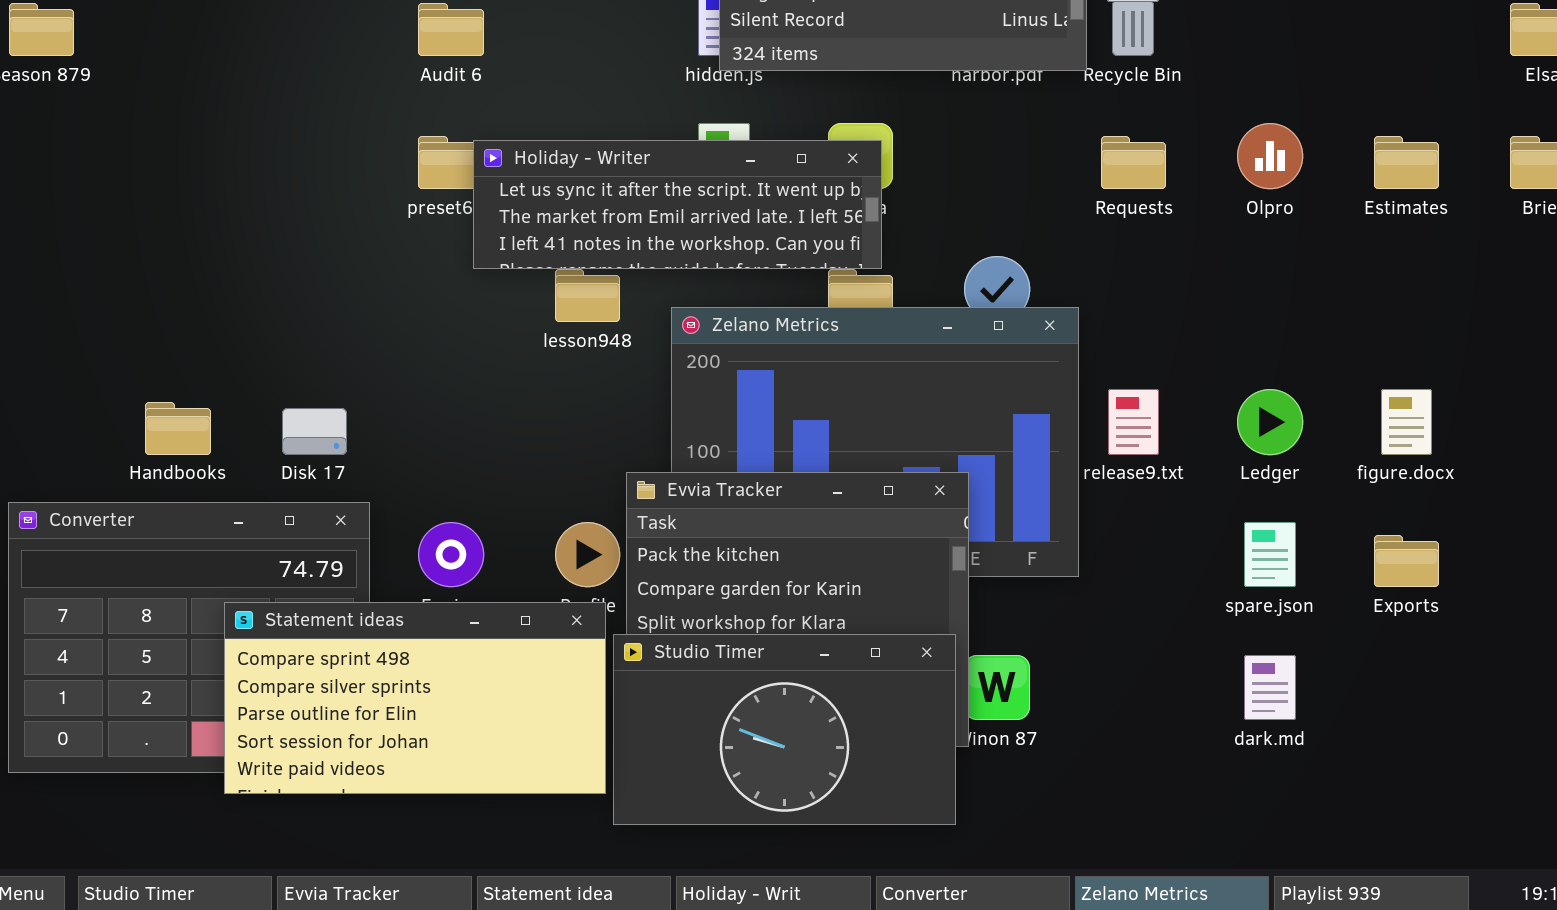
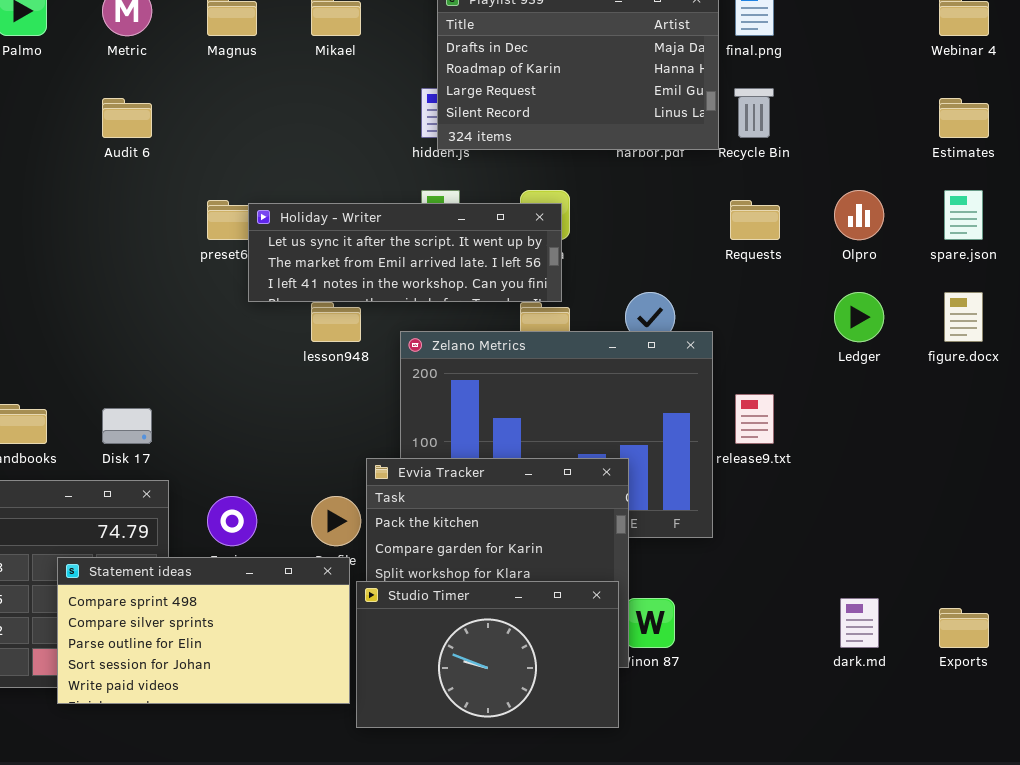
Audit 6: [418,3,484,56] -> [102,98,152,138], moved
Estimates: [1374,136,1439,189] -> [939,98,989,138], moved
Ledger: [1237,389,1303,455] -> [834,292,884,342], moved
figure.docx: [1381,389,1432,455] -> [944,292,983,342], moved
spare.json: [1244,522,1296,587] -> [944,190,983,240], moved
Exports: [1374,535,1439,587] -> [939,608,989,648], moved

